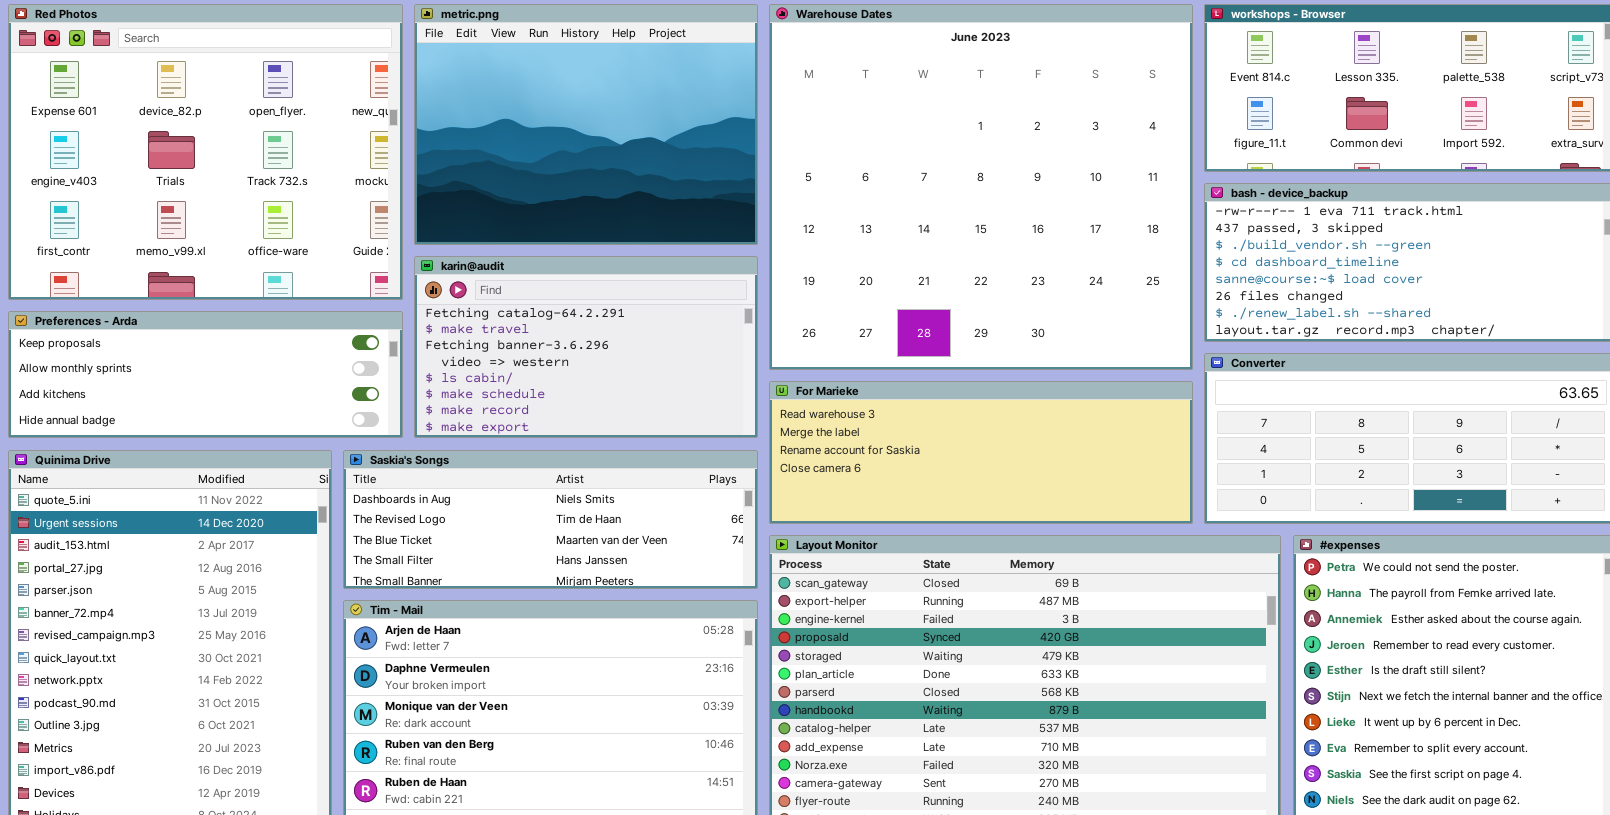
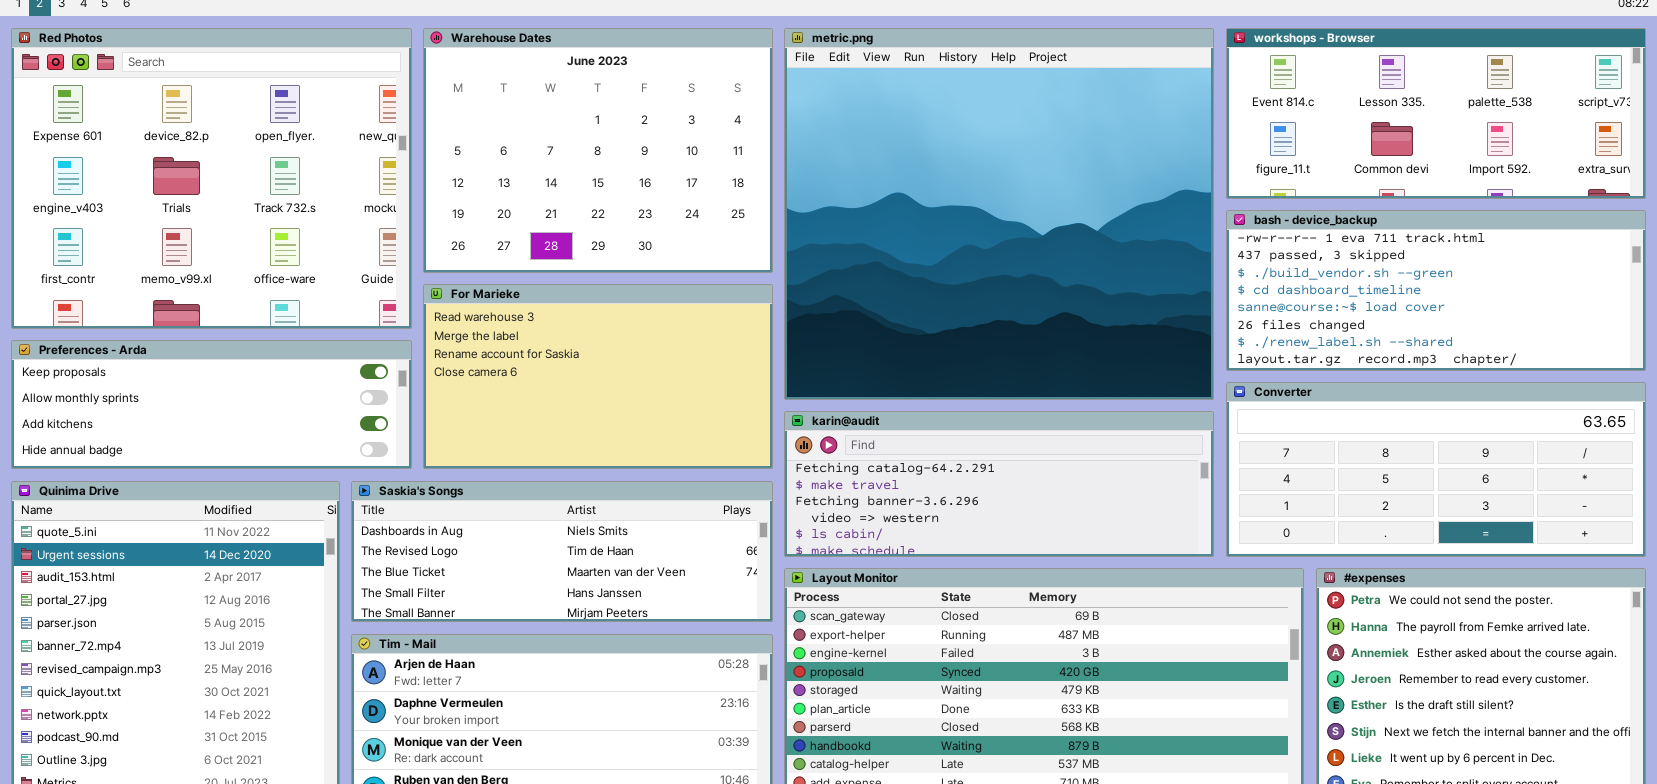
metric.png: [414,4,758,245] -> [784,28,1214,400], moved, resized
Warehouse Dates: [769,4,1193,370] -> [423,28,773,273], moved, resized
karin@audit: [414,256,758,438] -> [784,411,1214,557], moved, resized
For Marieke: [769,381,1193,524] -> [423,284,773,469], moved, resized

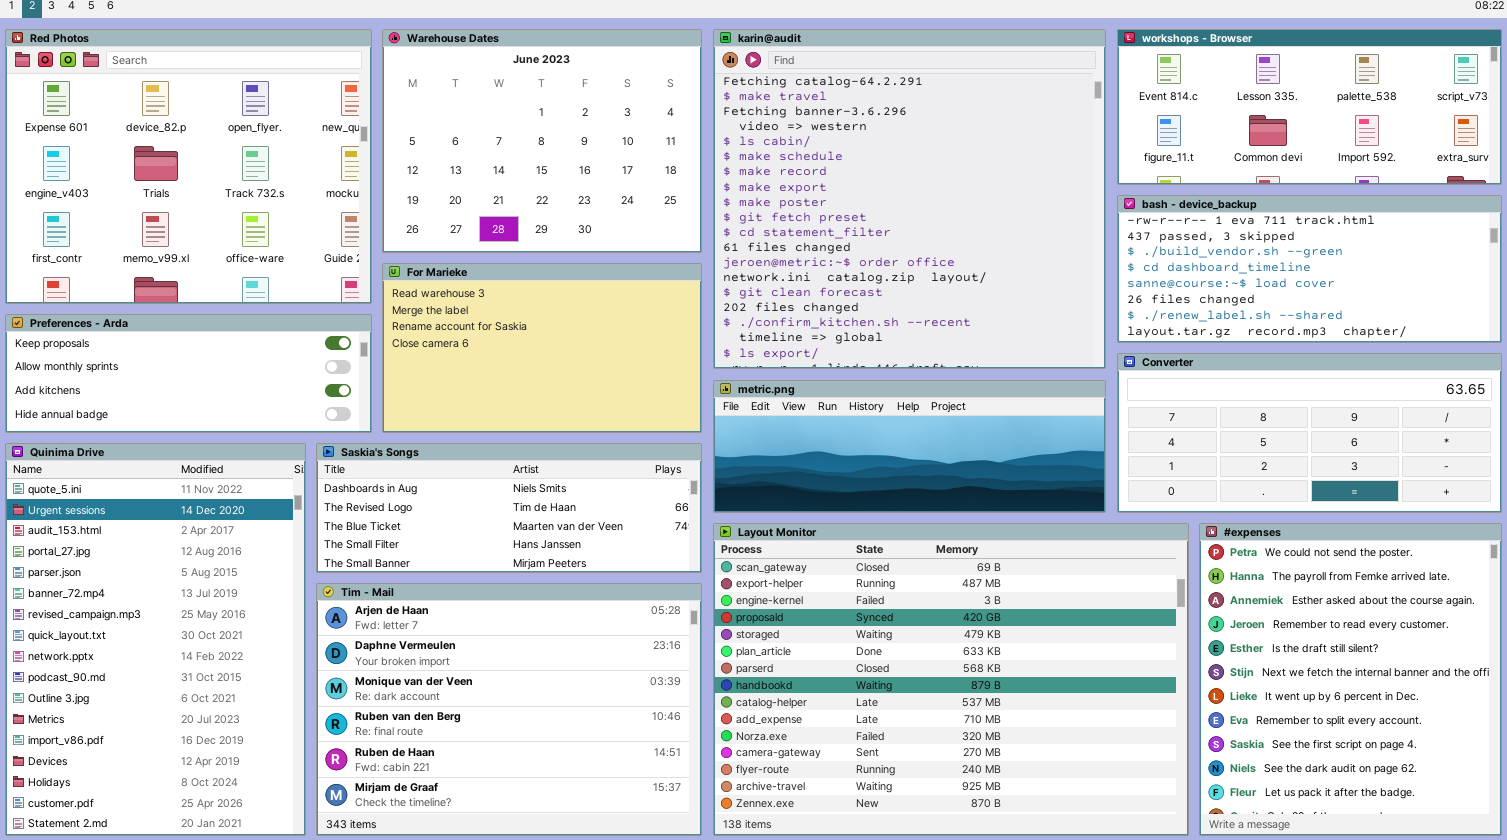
metric.png: [784,28,1214,400] -> [713,380,1106,513], moved, resized
karin@audit: [784,411,1214,557] -> [713,29,1106,369], moved, resized

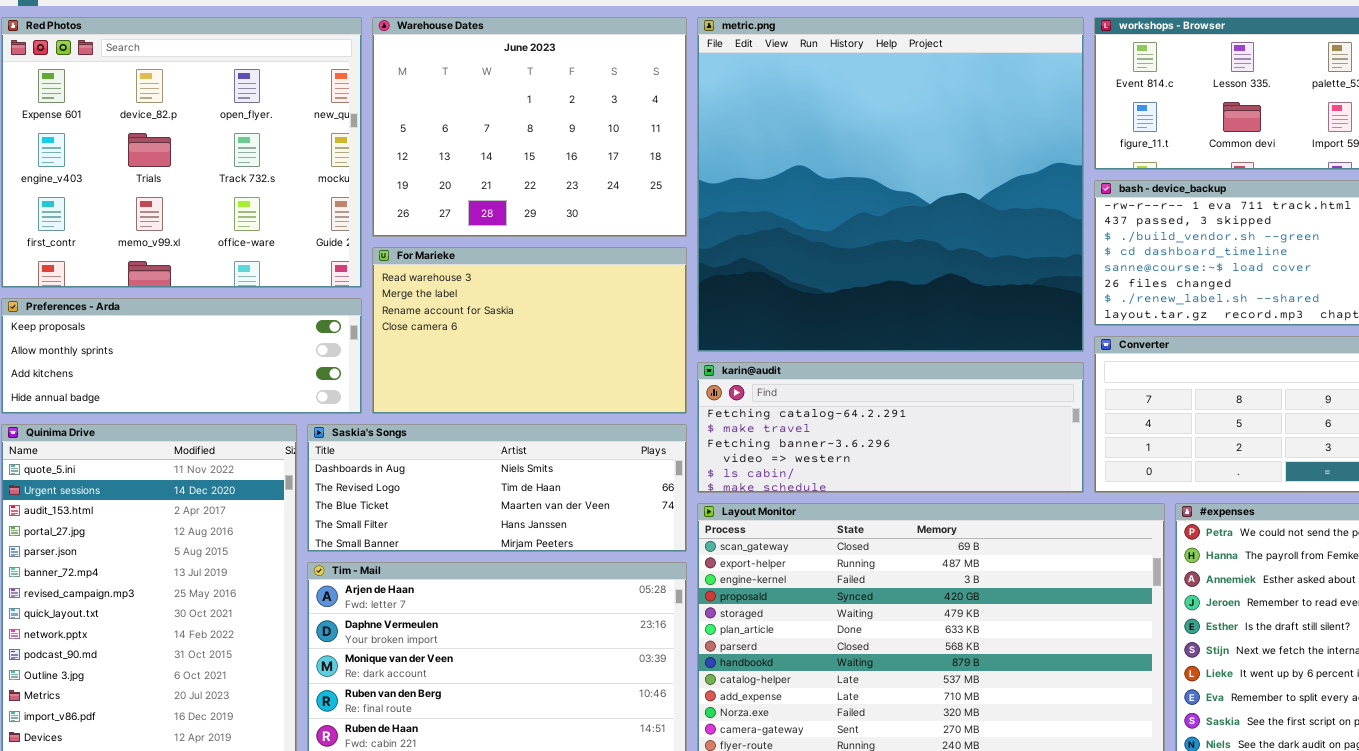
karin@audit: [713,29,1106,369] -> [697,362,1084,493], moved, resized
metric.png: [713,380,1106,513] -> [697,17,1084,352], moved, resized

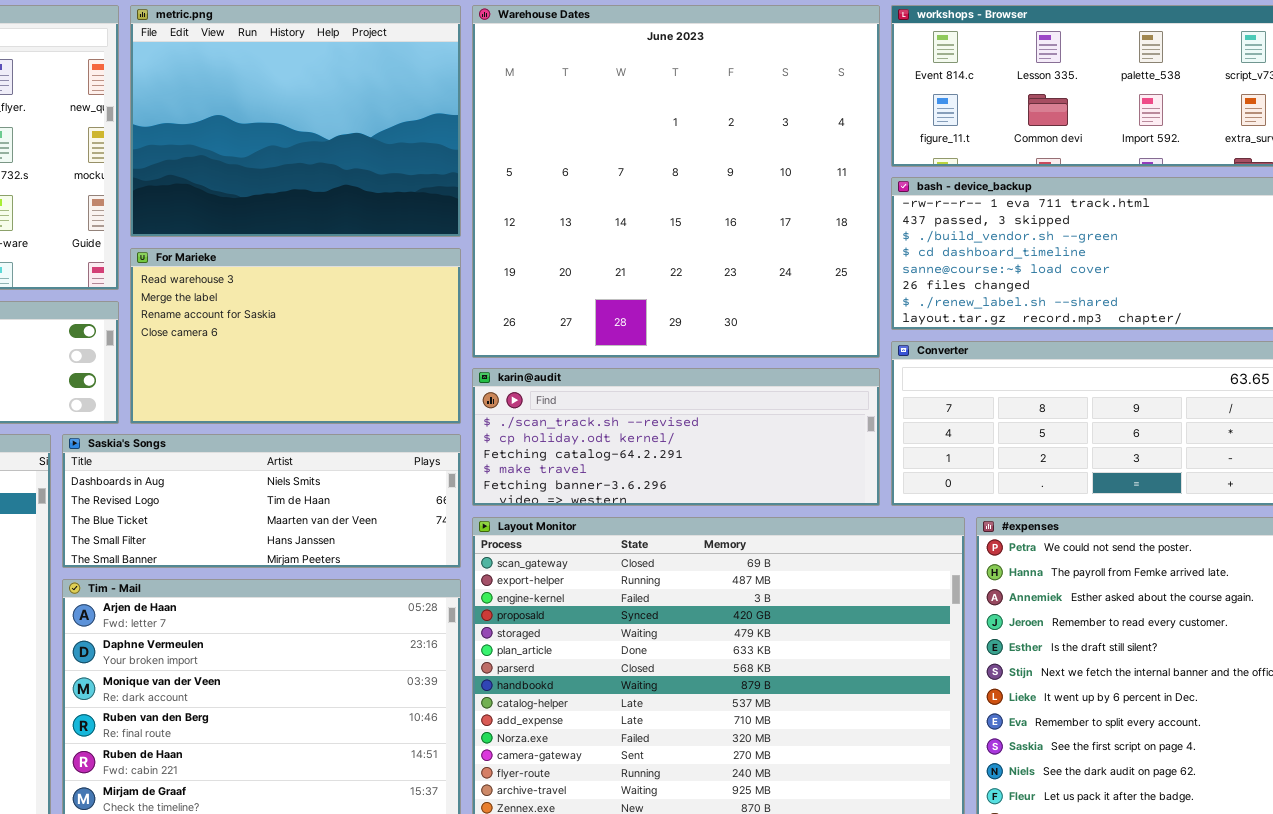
Warehouse Dates: [372,17,687,237] -> [472,5,880,358], moved, resized
metric.png: [697,17,1084,352] -> [130,5,461,237], moved, resized
karin@audit: [697,362,1084,493] -> [472,368,880,506], scrolled up 2 rows

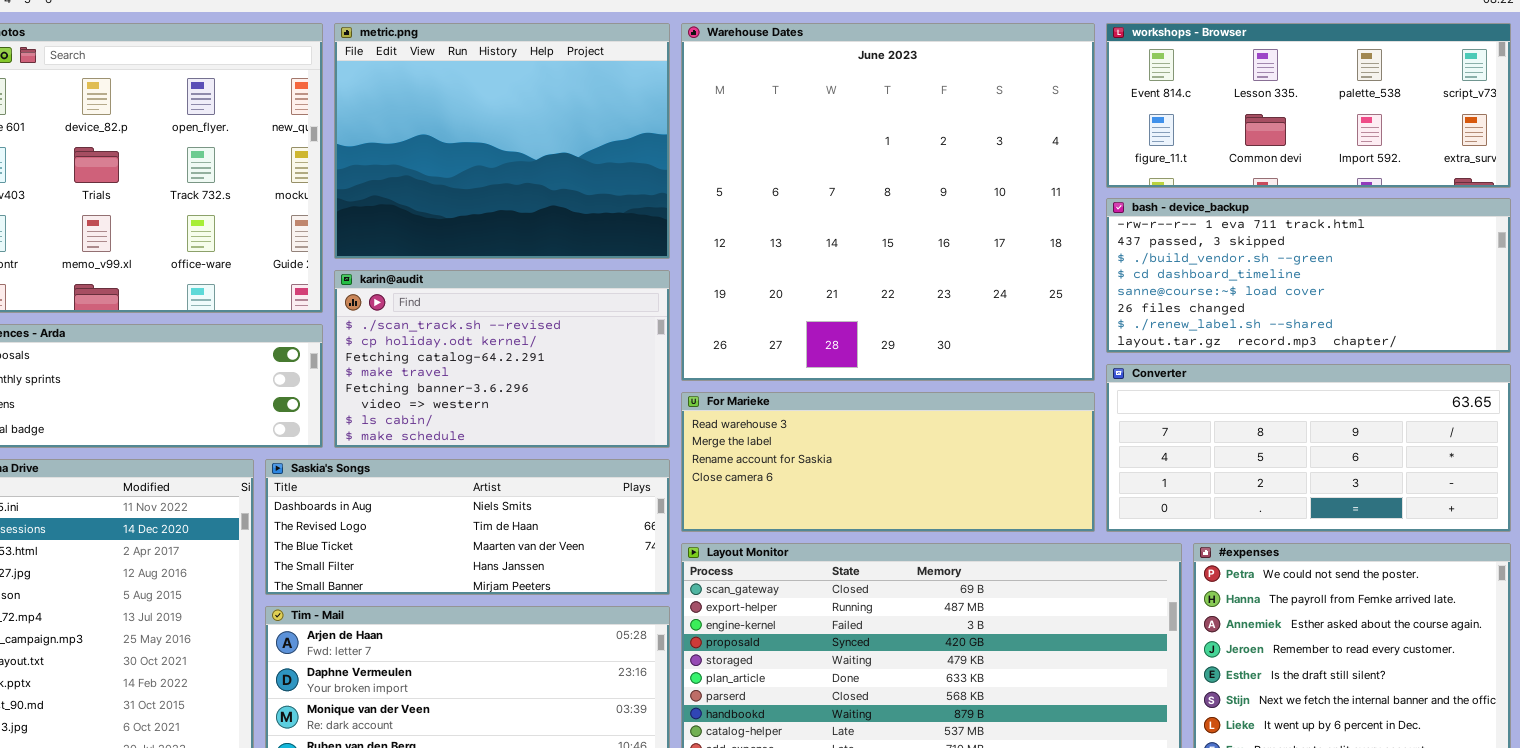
For Marieke: [130,248,461,424] -> [681,392,1095,532], moved, resized
karin@audit: [472,368,880,506] -> [334,270,670,448], moved, resized

